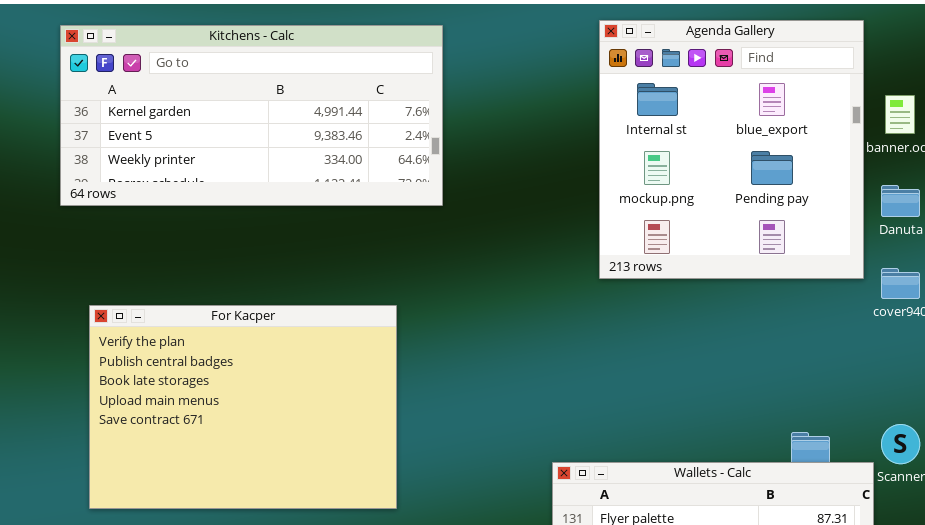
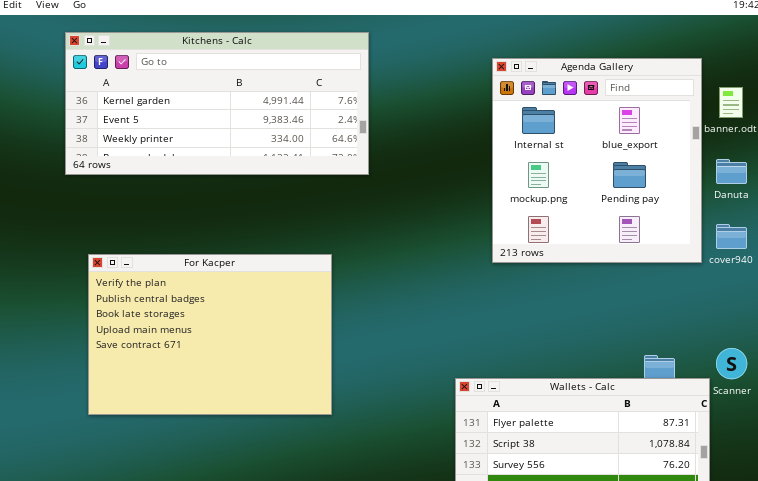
Agenda Gallery: [599,20,864,279] -> [492,58,702,263], moved

